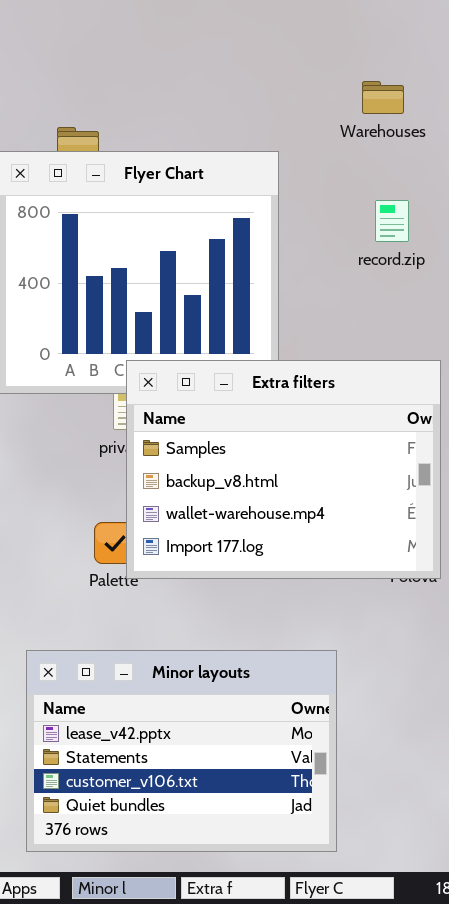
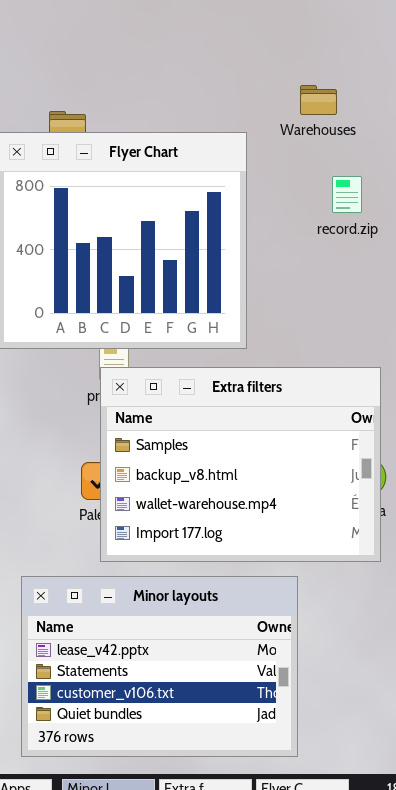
Warehouses: [362,81,404,114] -> [300,85,337,115], moved
Extra filters: [126,360,441,579] -> [100,367,381,562], moved

